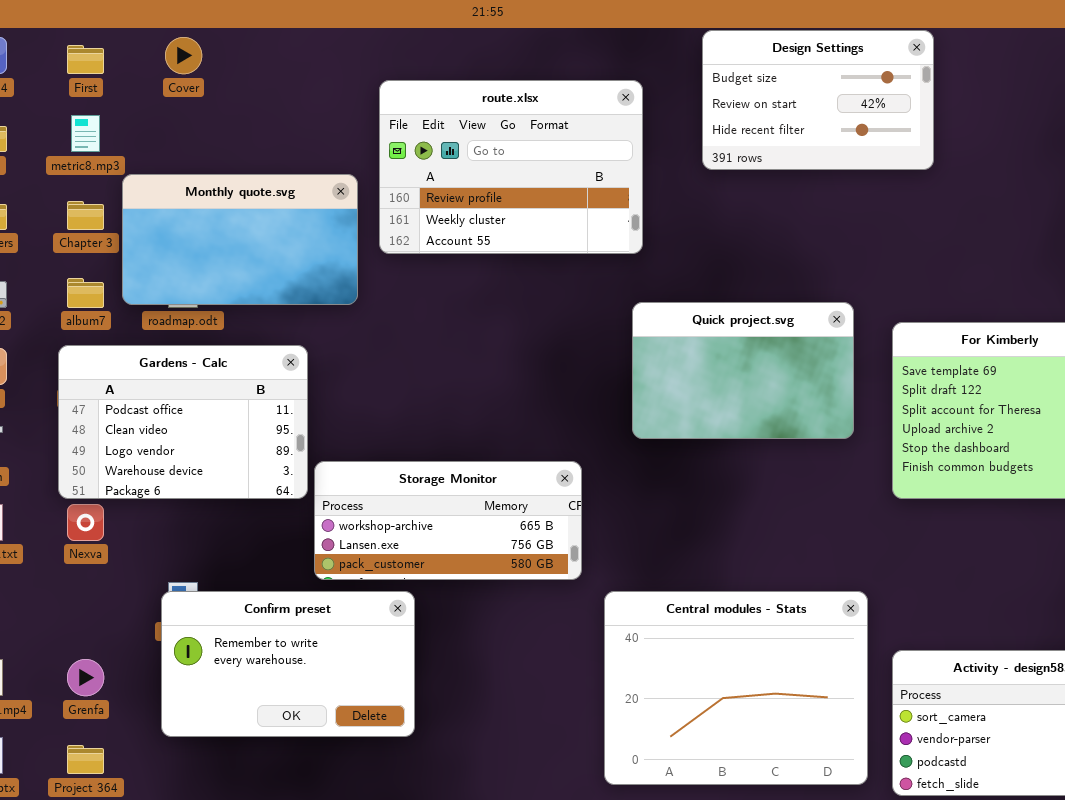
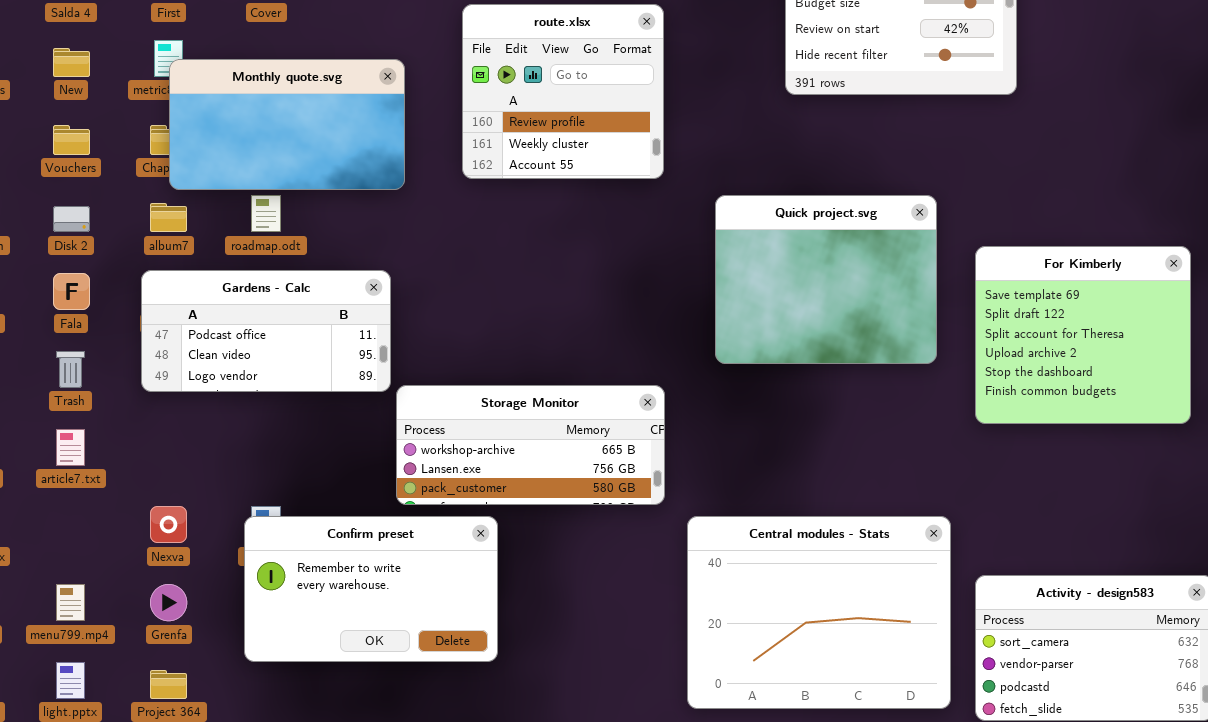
route.xlsx: [379,80,643,254] -> [462,4,664,179], resized
Monthly quote.svg: [122,174,358,305] -> [169,59,405,190], moved
Quick project.svg: [632,302,854,439] -> [715,195,937,364], resized
Gardens - Calc: [58,345,308,499] -> [141,270,391,392], resized
Nexva: [67,504,104,541] -> [150,506,187,543], moved

